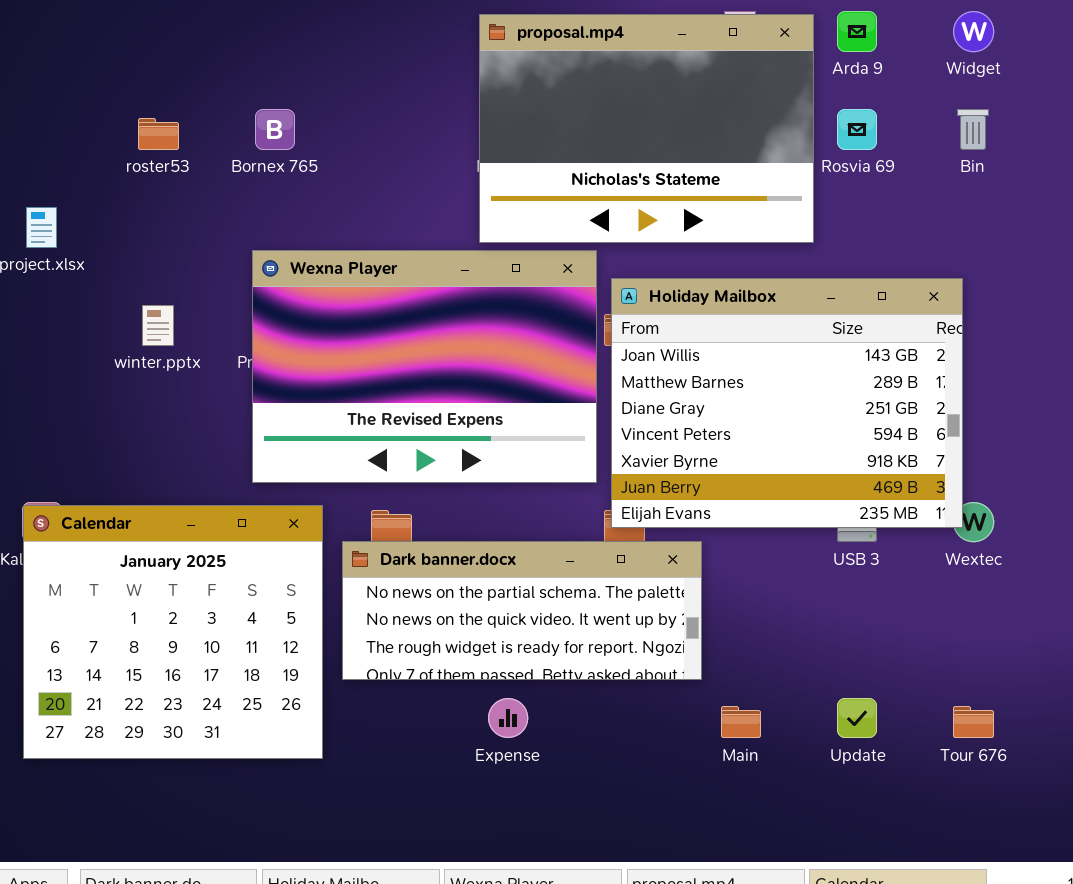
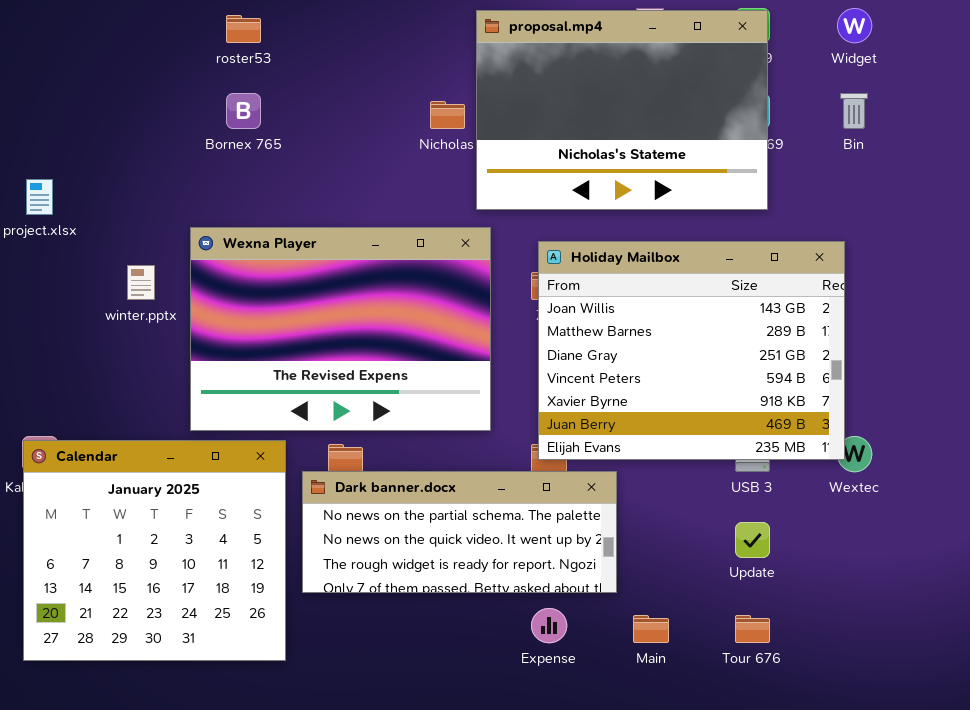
proposal.mp4: [479,14,814,243] -> [476,10,768,210], moved
roster53: [138,118,179,150] -> [226,15,261,43], moved
Wexna Player: [252,250,597,483] -> [190,227,491,431], moved
Expense: [488,698,528,738] -> [531,608,567,643], moved
Update: [837,698,877,738] -> [735,522,770,558], moved
Tour 676: [953,706,994,738] -> [735,615,770,643], moved

